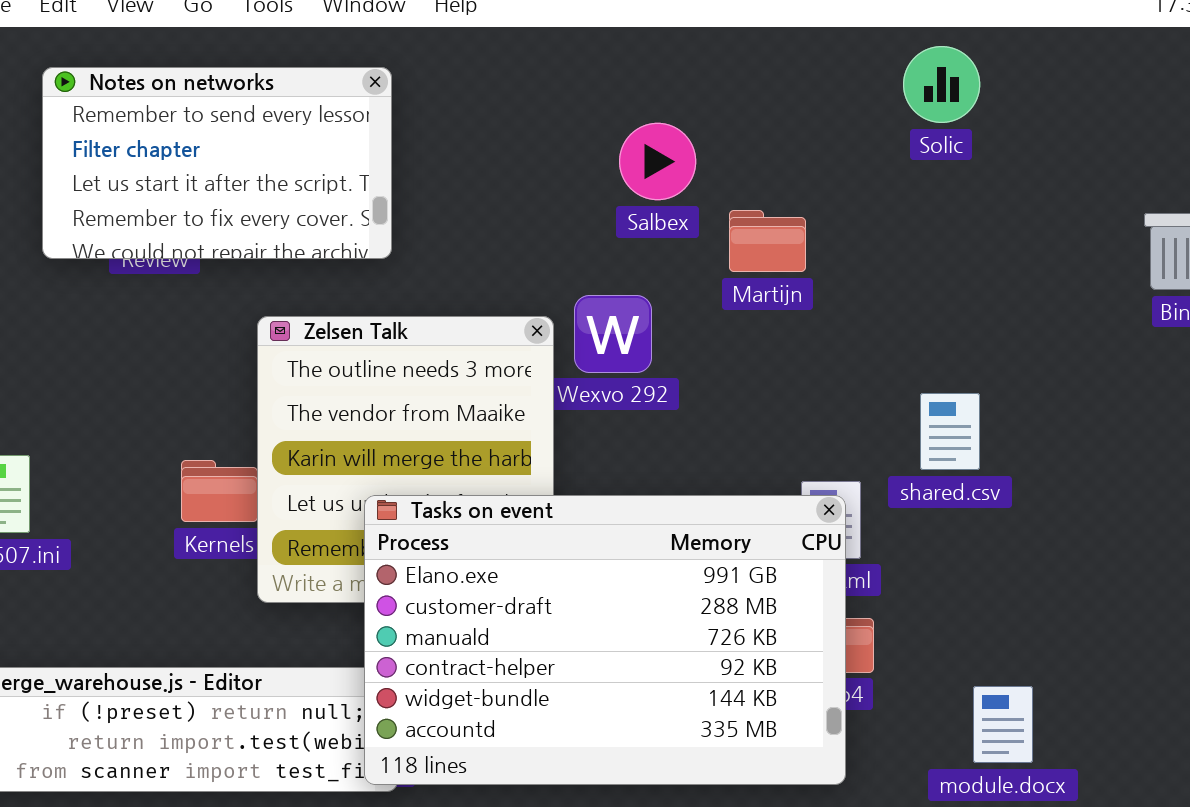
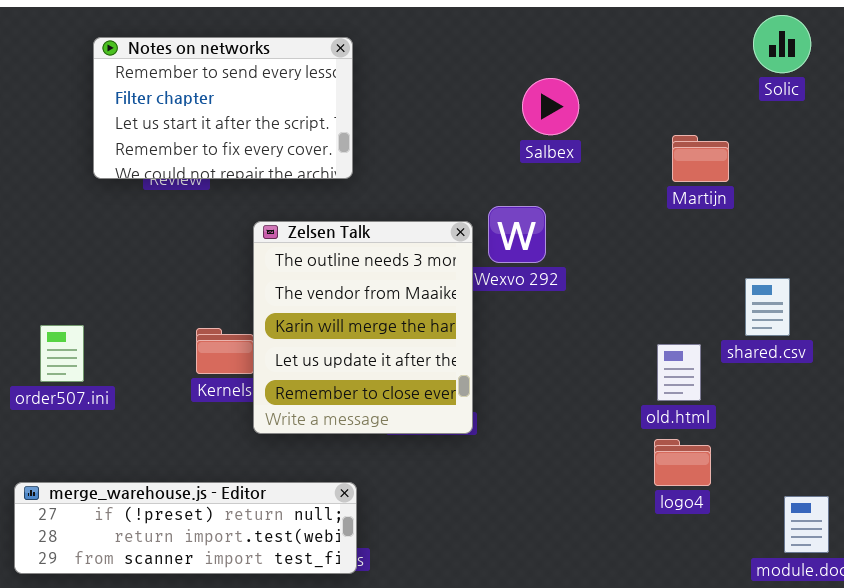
Solic: [903,46,980,123] -> [753,15,811,73], moved
Martijn: [729,210,806,272] -> [672,135,729,182], moved
Tasks on event: [364,495,846,785] -> none, closed

